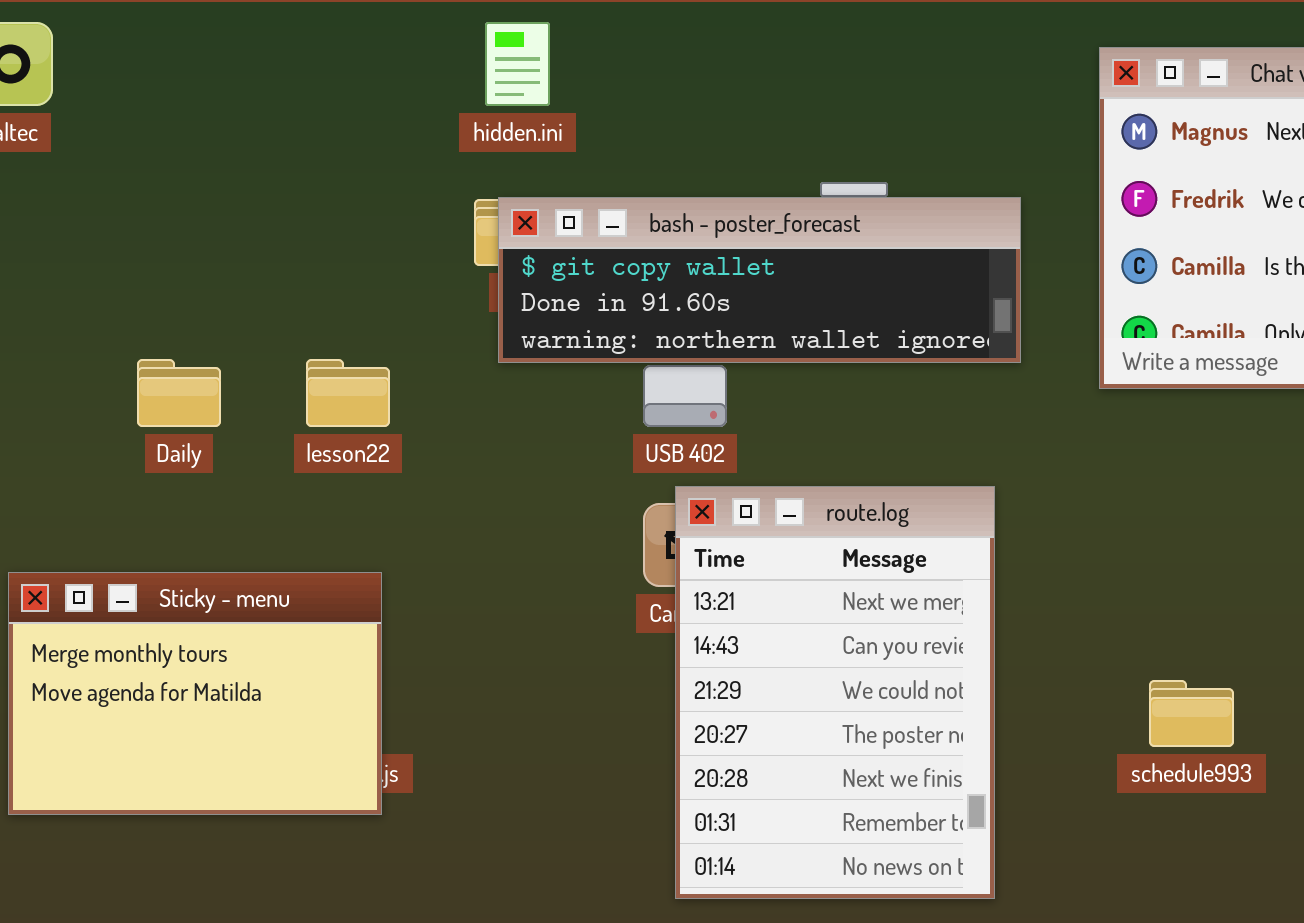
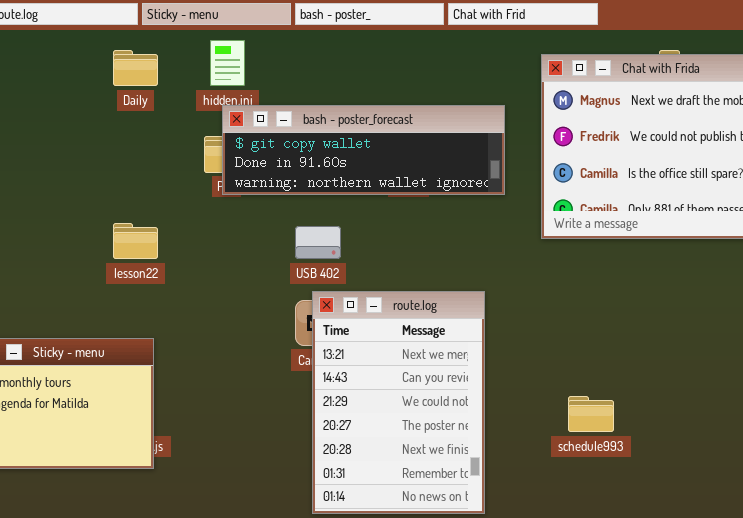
bash - poster_forecast: [498,197,1021,363] -> [222,105,505,195], moved
Daily: [137,359,221,427] -> [113,50,158,86], moved

